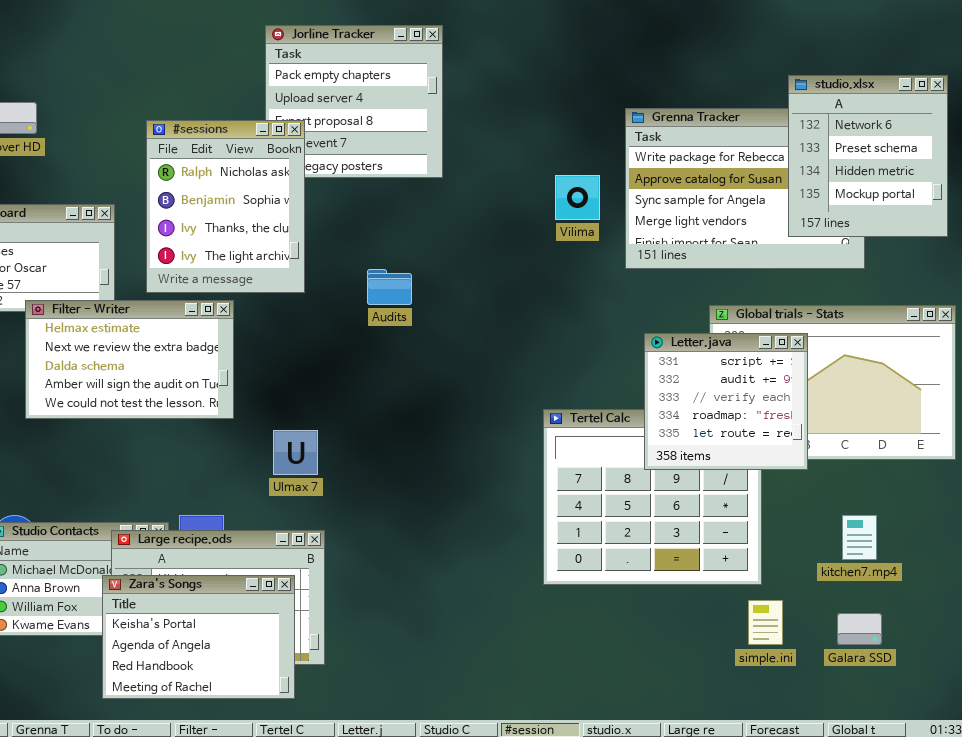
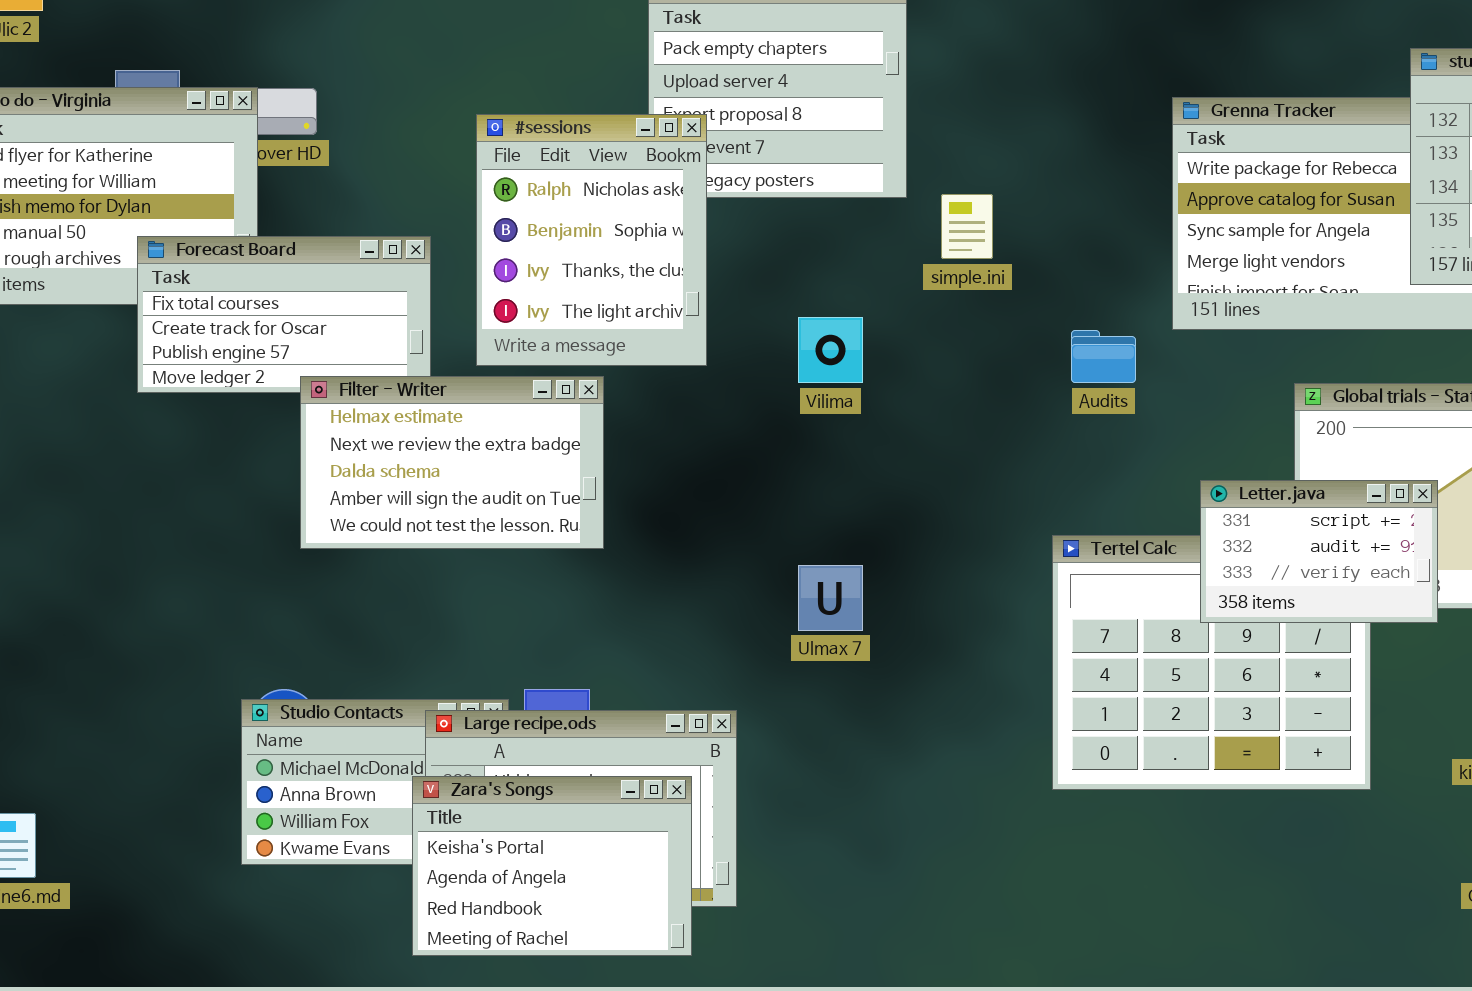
Vilima: [555,175,600,220] -> [798,317,863,383], moved
Audits: [367,269,412,305] -> [1071,330,1136,383], moved
Letter.java: [644,333,808,470] -> [1200,480,1438,623], resized
Ulmax 7: [273,430,318,475] -> [798,565,863,631], moved
simple.ini: [748,600,783,645] -> [941,194,993,259], moved

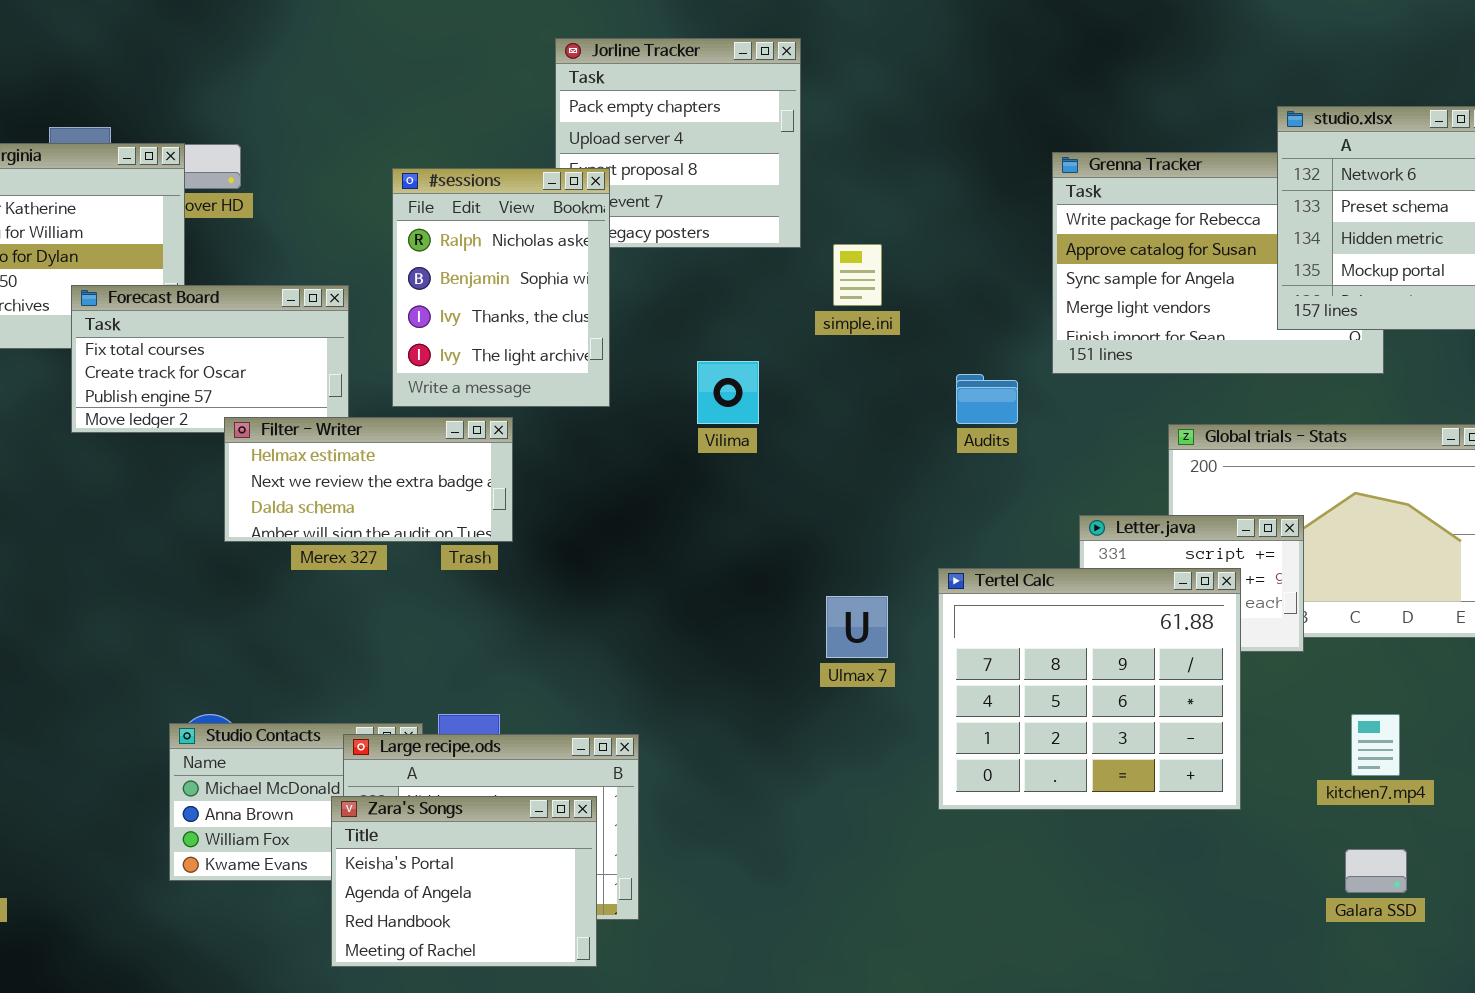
Filter - Writer: [300,376,604,549] -> [224,417,513,542], resized
Tertel Calc: [1052,535,1371,790] -> [938,568,1241,810], raised
Ulmax 7: [798,565,863,631] -> [826,596,888,658], moved

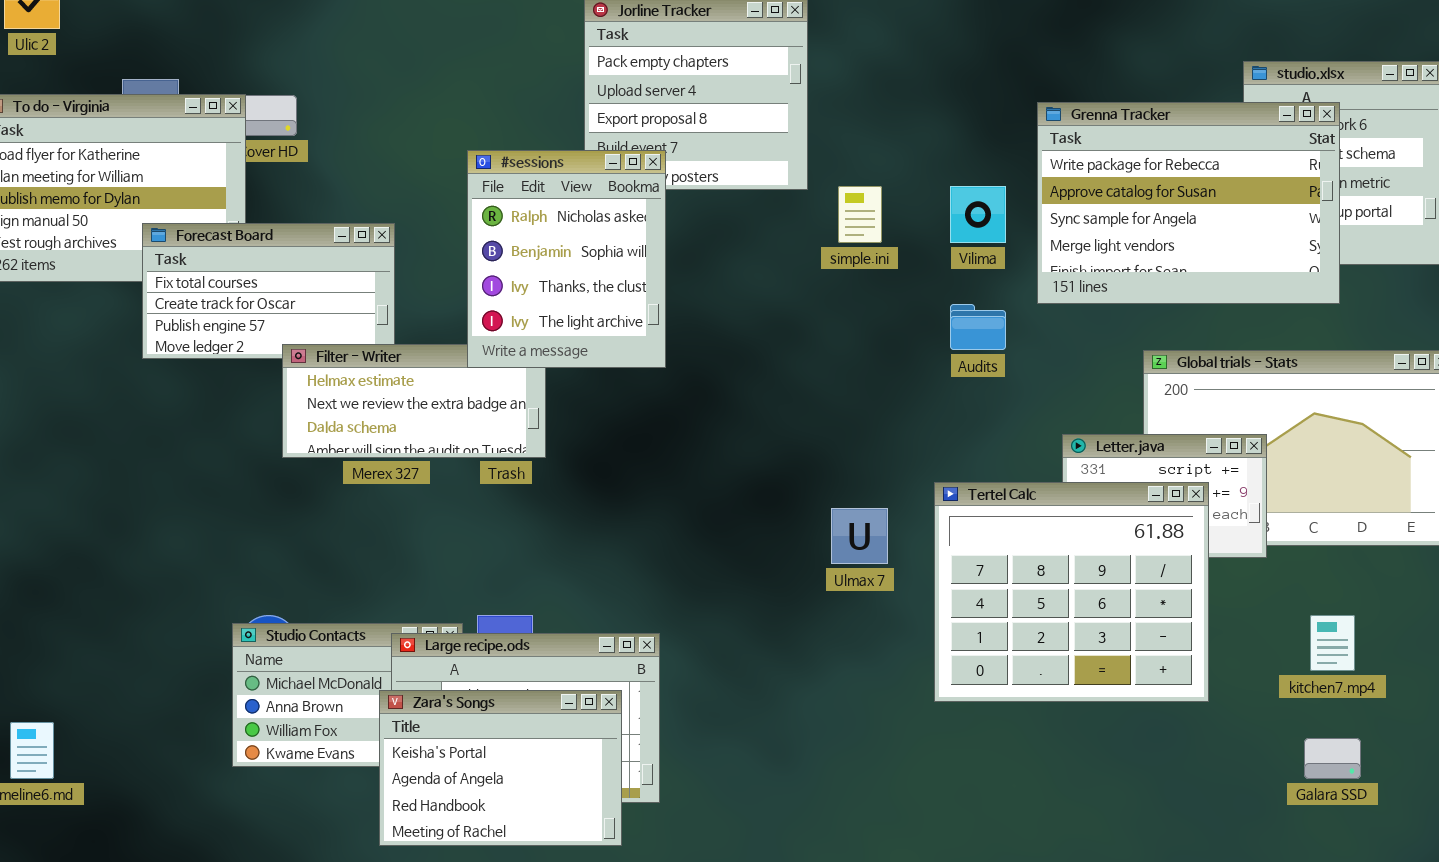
Grenna Tracker: [1052,152,1384,374] -> [1037,102,1340,304], raised
#sessions: [392,168,610,407] -> [467,150,666,368], moved
Vilima: [697,361,759,424] -> [950,186,1006,243], moved

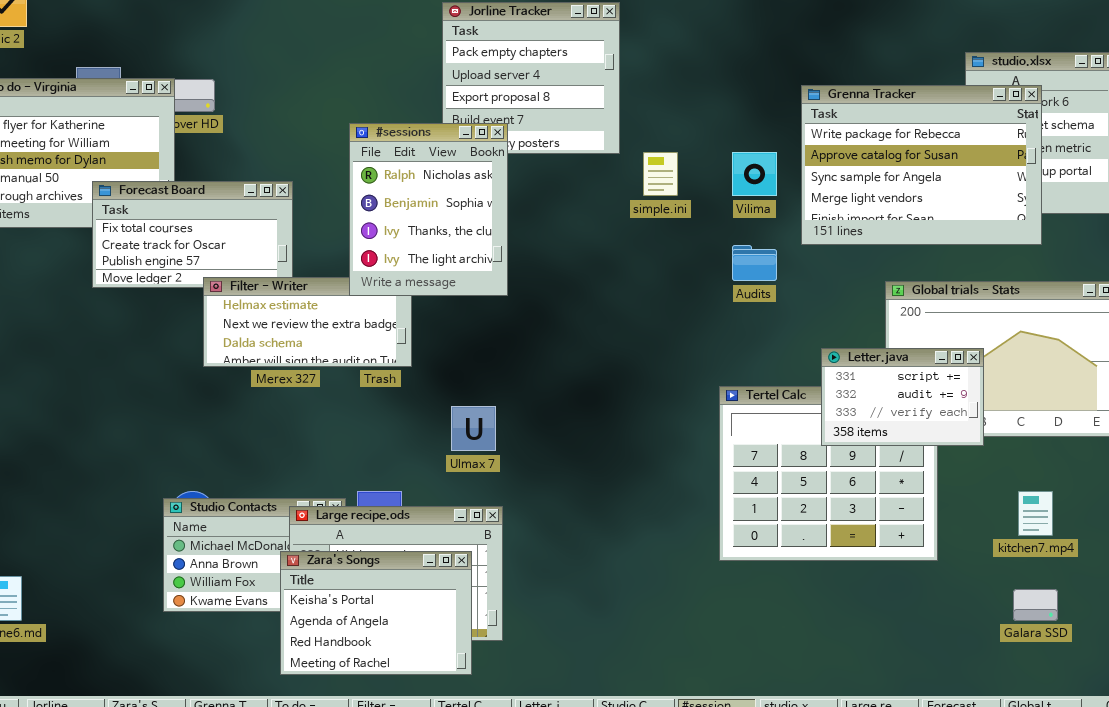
Letter.java: [1062,434,1267,558] -> [821,348,984,446], raised
Ulmax 7: [831,508,888,564] -> [451,406,496,451], moved

